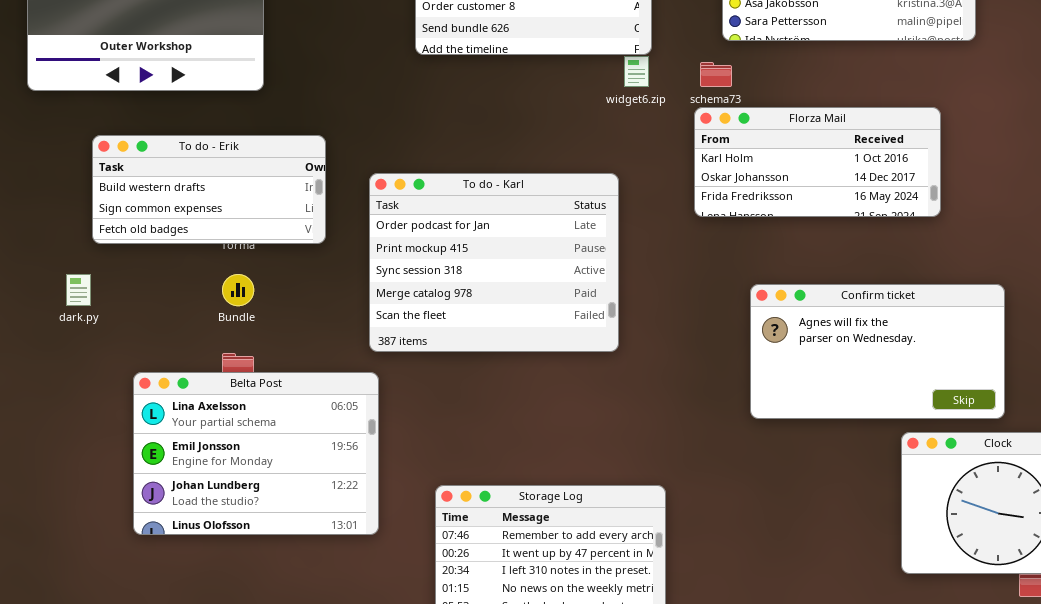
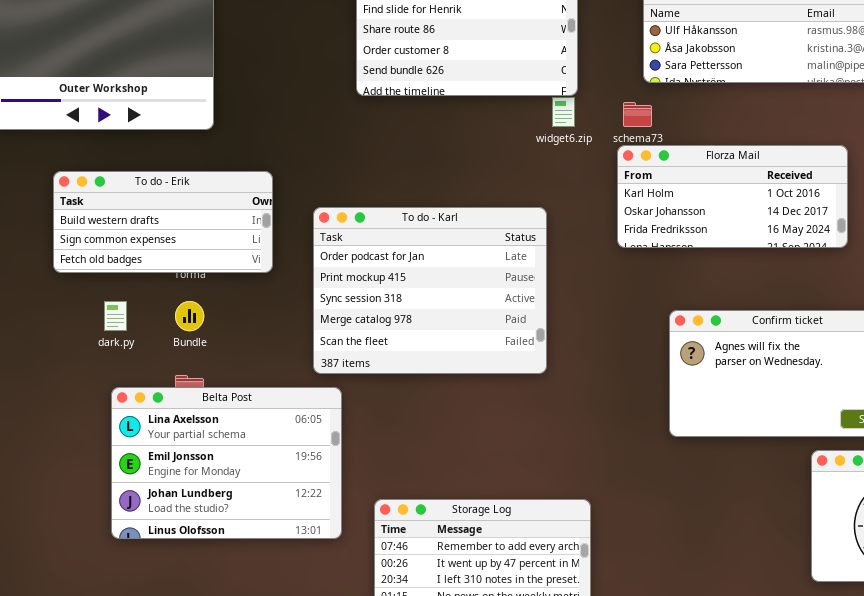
dark.py: [66,274,91,306] -> [104,301,127,331], moved
Belta Post: [133,372,379,535] -> [111,387,342,539], moved

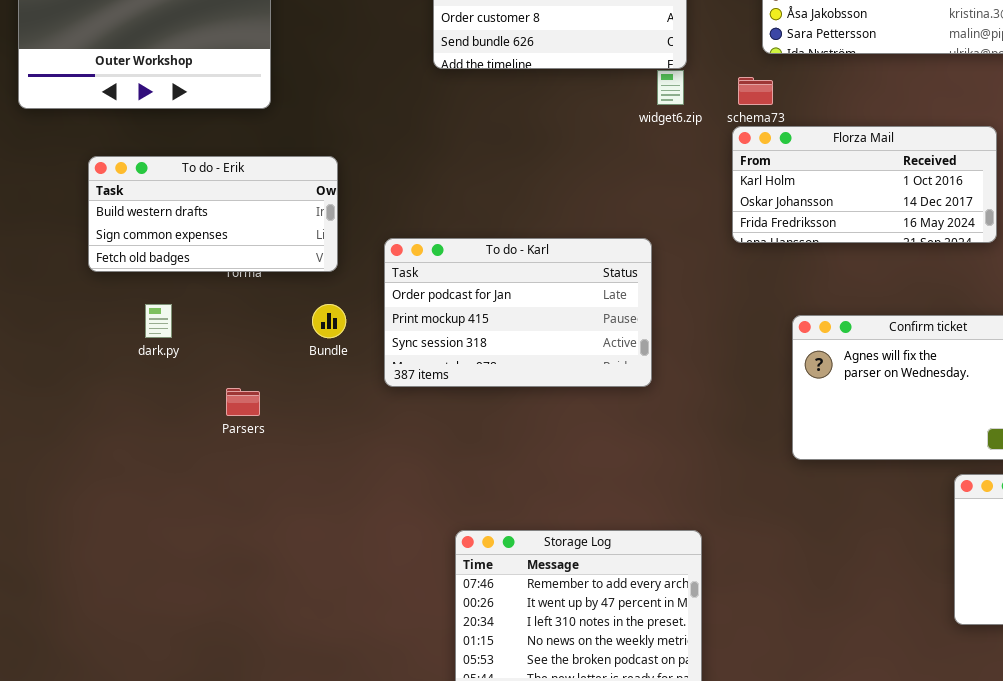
To do - Karl: [313,207,547,374] -> [384,238,652,387], resized
Bundle: [175,301,204,331] -> [312,304,346,338], moved
Belta Post: [111,387,342,539] -> none, closed

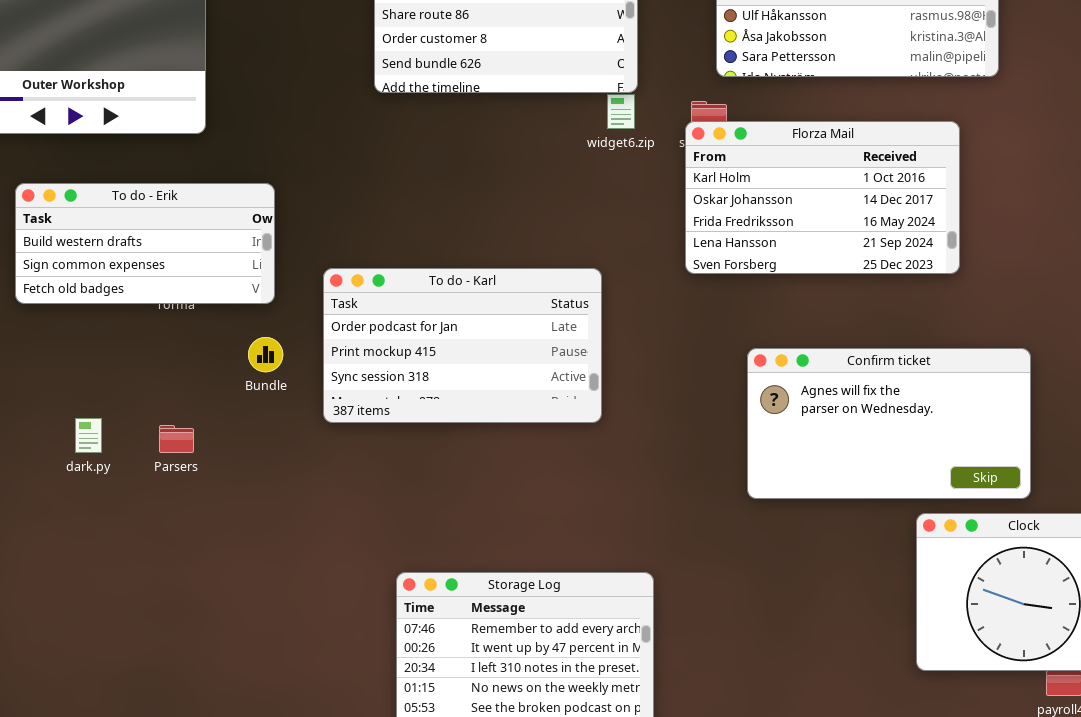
Florza Mail: [732,126,997,243] -> [685,121,960,274], resized
dark.py: [145,304,172,338] -> [75,418,102,453], moved

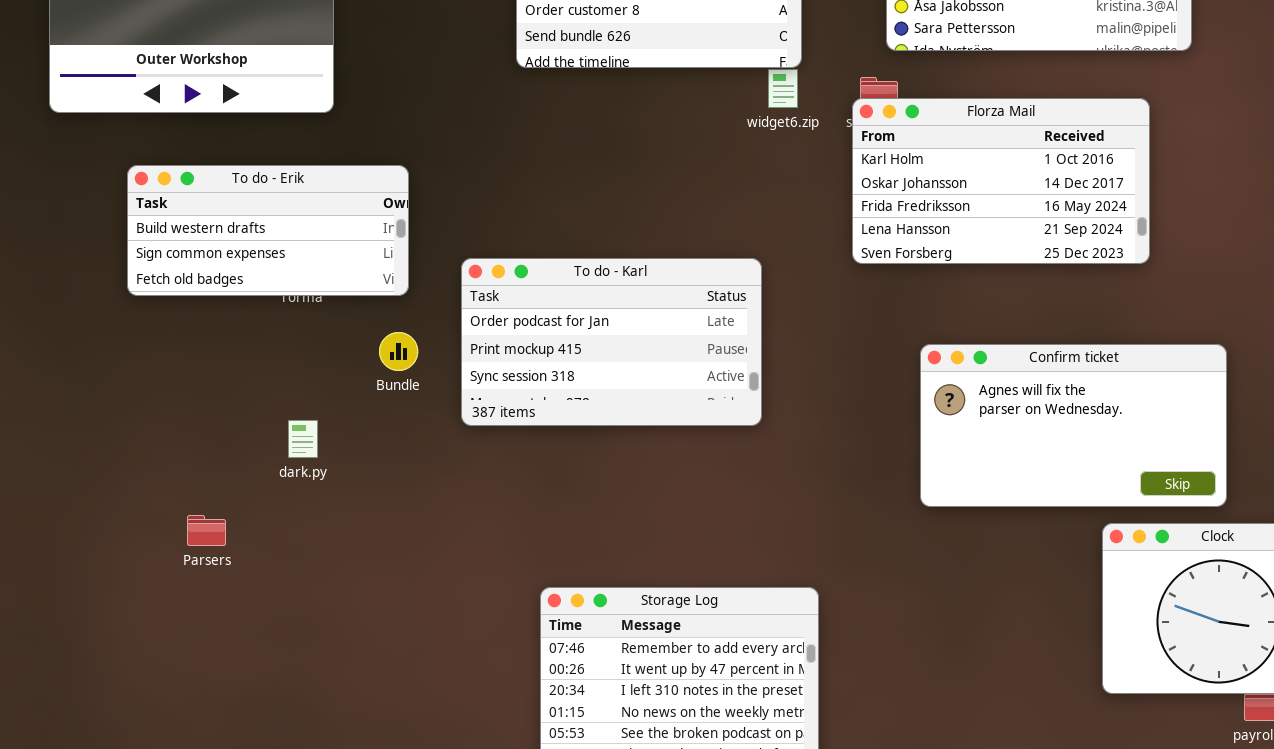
dark.py: [75,418,102,453] -> [288,420,318,458], moved
Parsers: [159,425,194,453] -> [187,515,226,546], moved

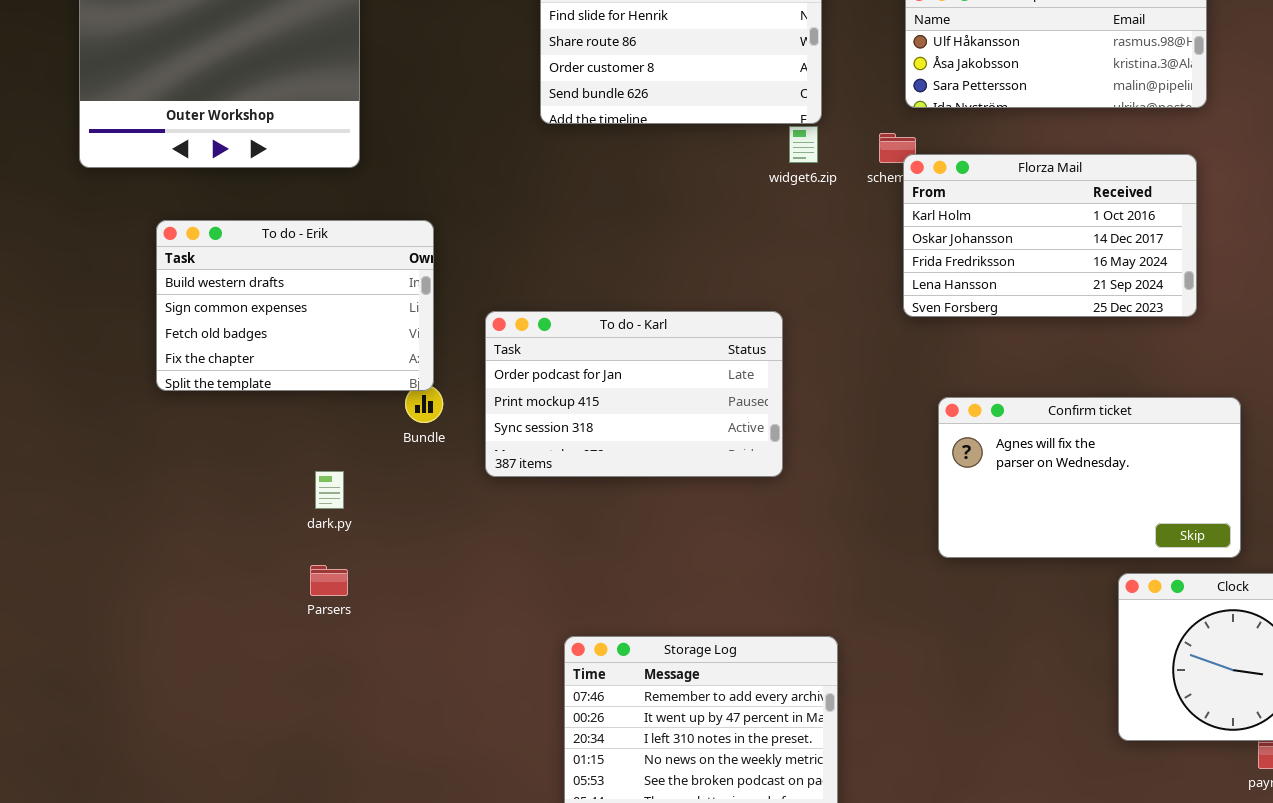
Florza Mail: [852,98,1150,264] -> [903,154,1197,317], moved
To do - Erik: [127,165,409,296] -> [156,220,434,391], resized
Parsers: [187,515,226,546] -> [310,565,348,596], moved

